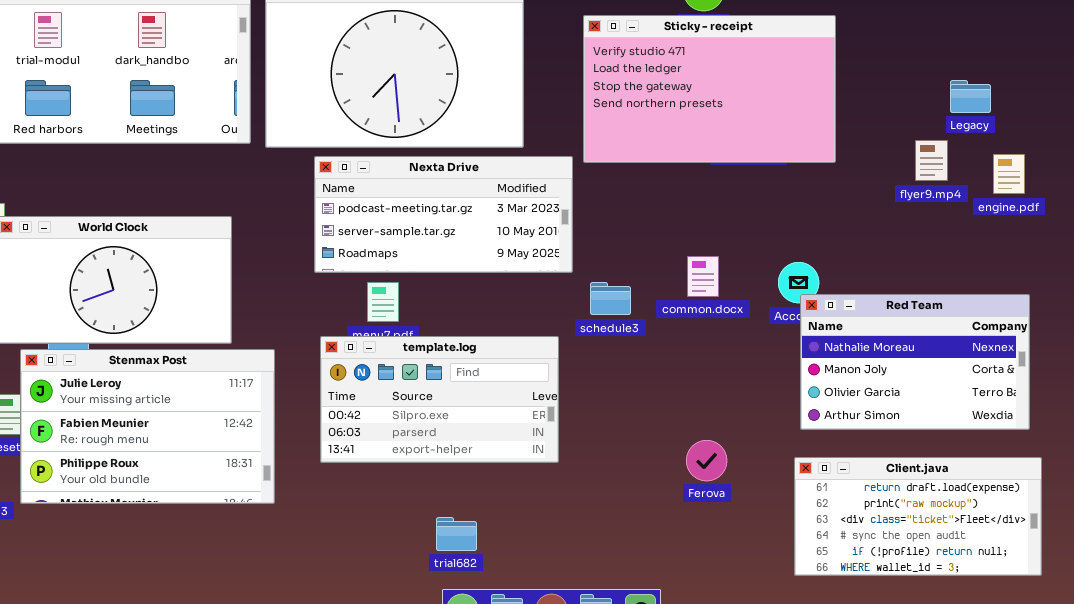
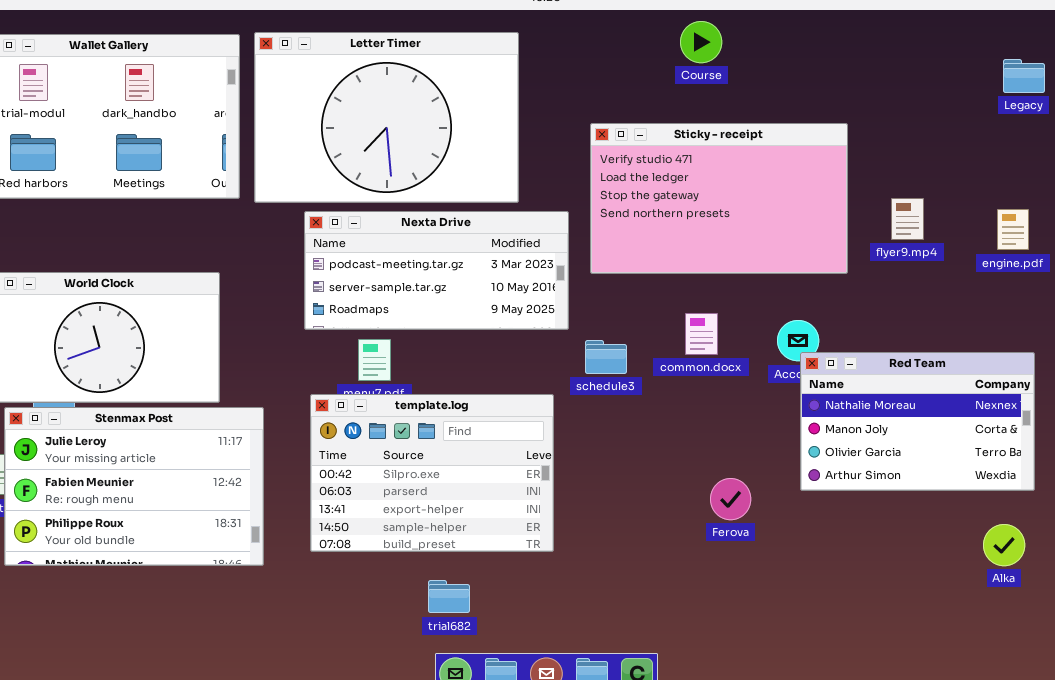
Sticky - receipt: [583,15,836,163] -> [590,123,848,274], moved
Legacy: [950,80,991,113] -> [1003,59,1045,93], moved
flyer9.mp4: [915,140,948,181] -> [891,198,924,240], moved
template.log: [320,336,559,463] -> [310,394,554,552], resized
Ferova: [686,440,727,481] -> [710,478,751,520], moved
Client.java: [794,457,1042,576] -> none, closed

